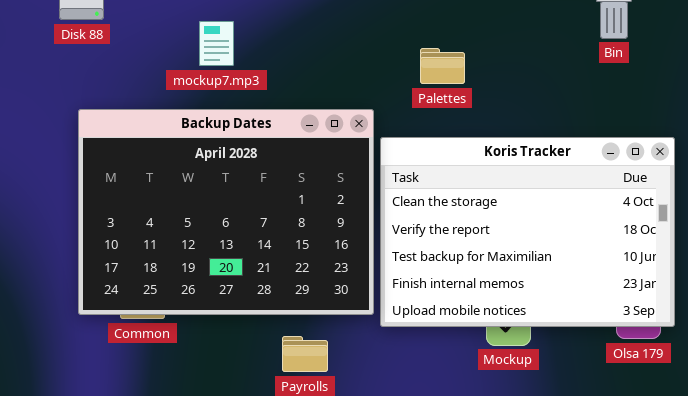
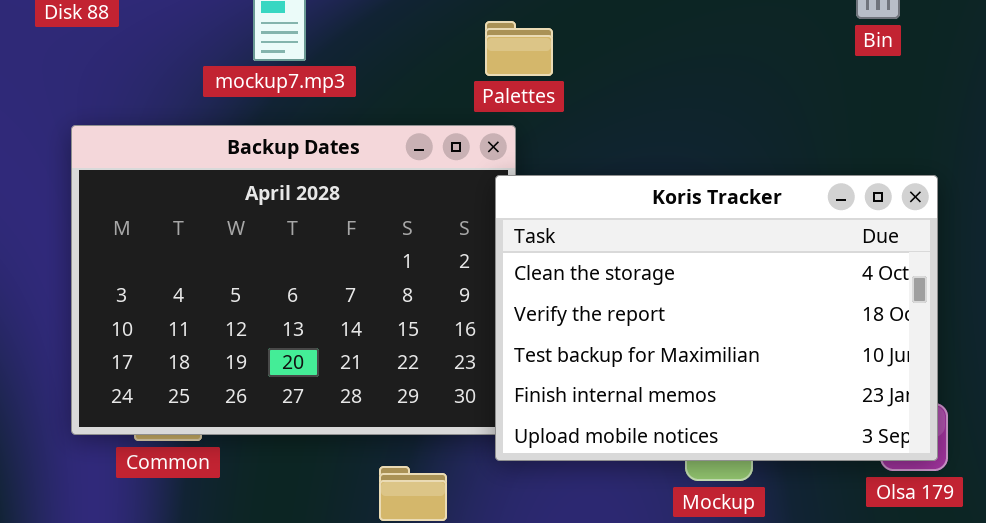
Palettes: [420,48,465,84] -> [485,21,553,76], moved
Koris Tracker: [380,137,675,327] -> [495,175,938,461], moved

